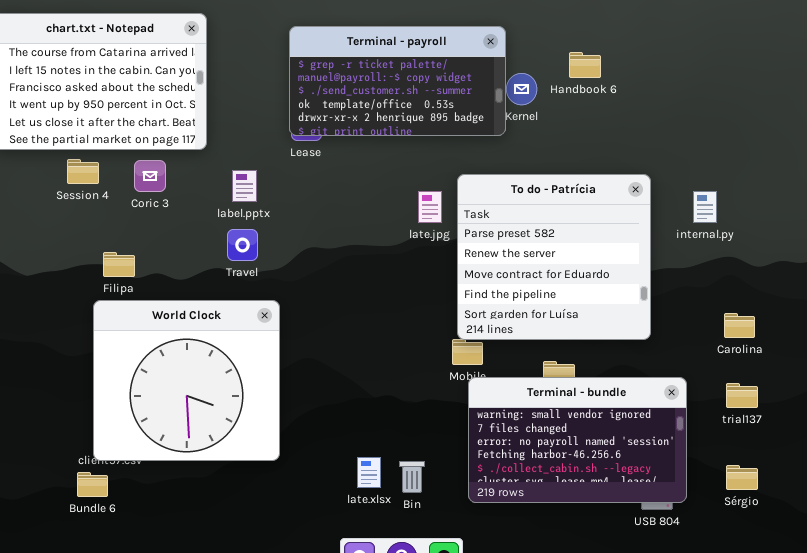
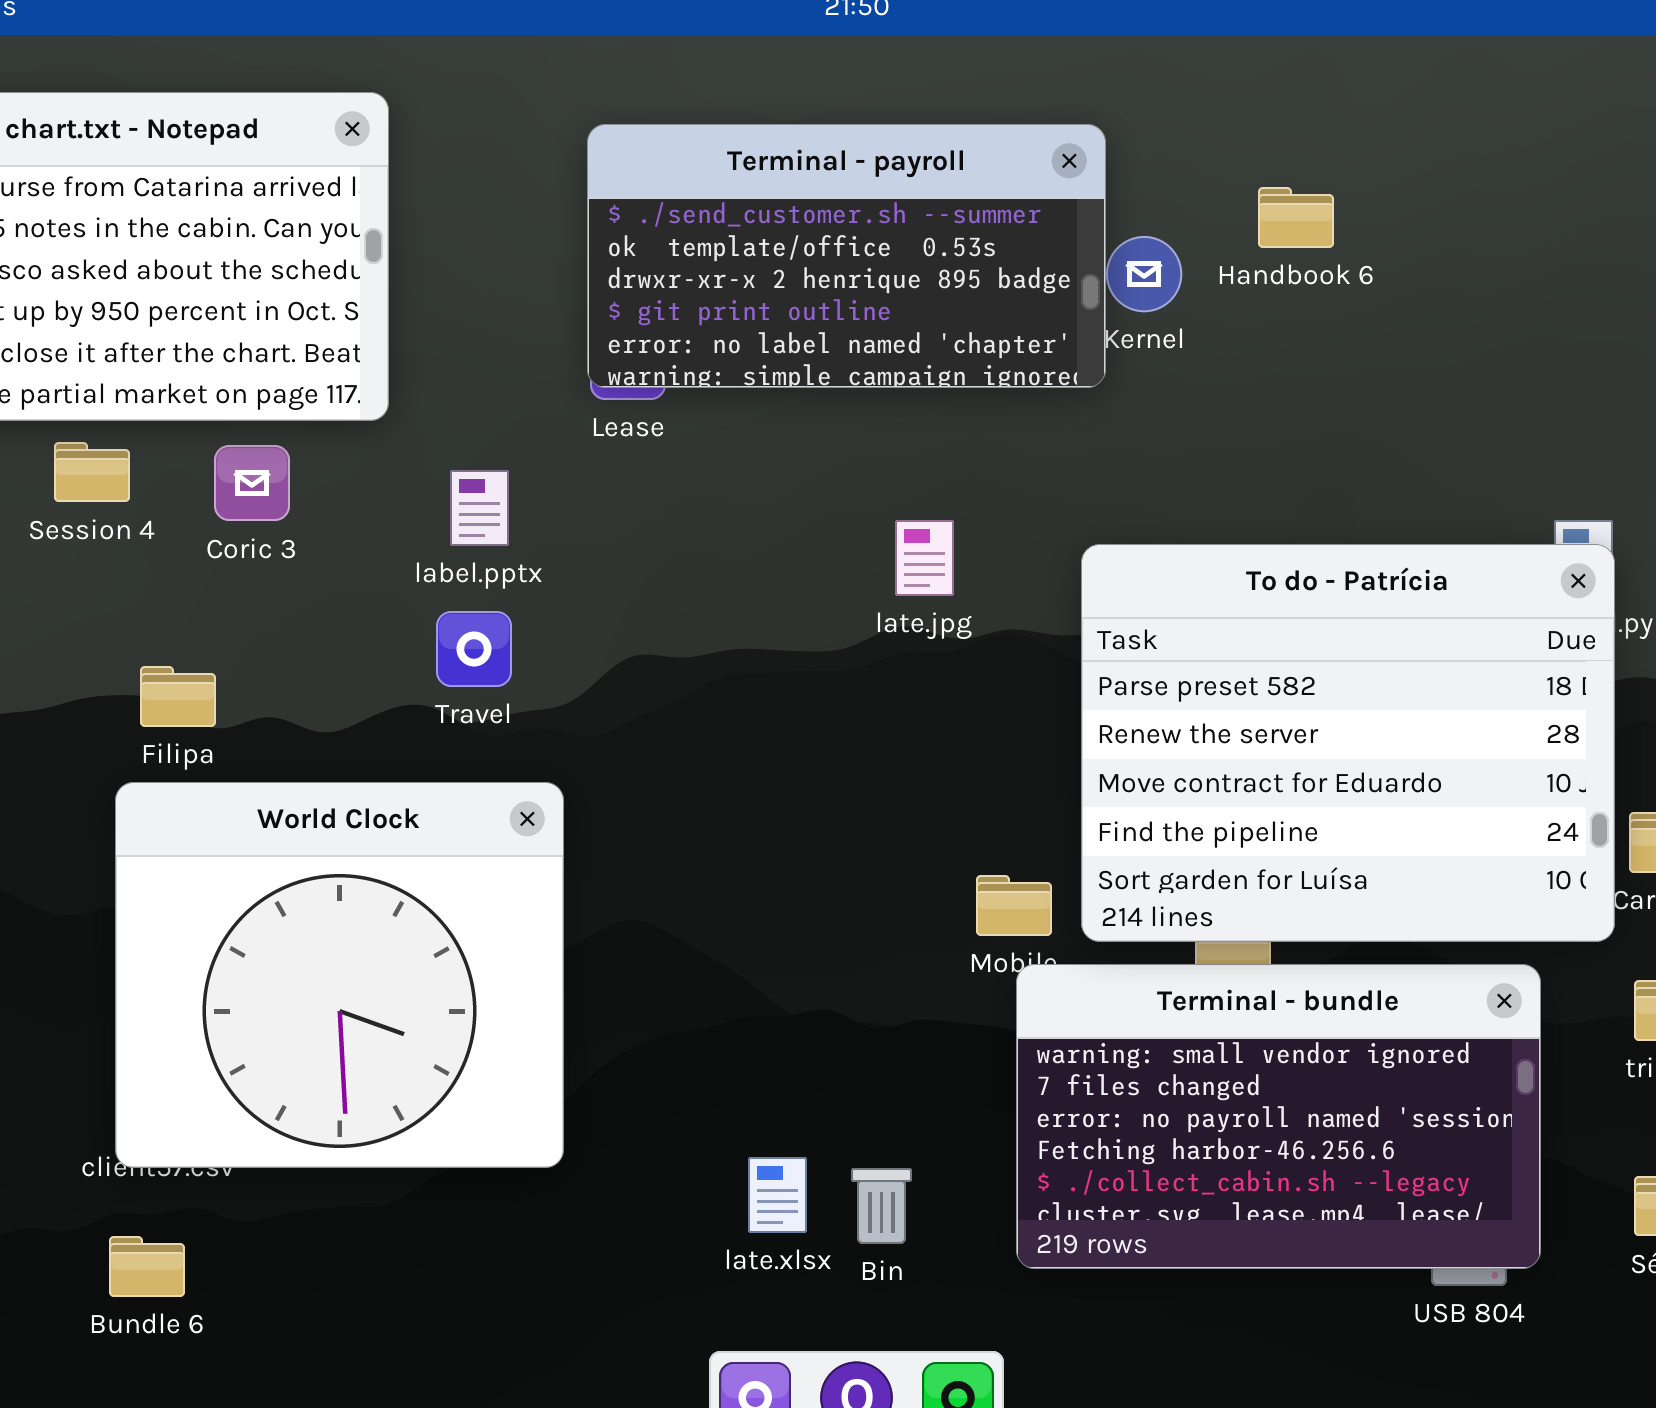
Terminal - payroll: [289,26,506,136] -> [587,124,1106,388], scrolled down 2 rows
To do - Patrícia: [457,174,651,340] -> [1081,544,1615,942], moved, resized
Bundle 6: [77,472,108,497] -> [109,1236,185,1297], moved

